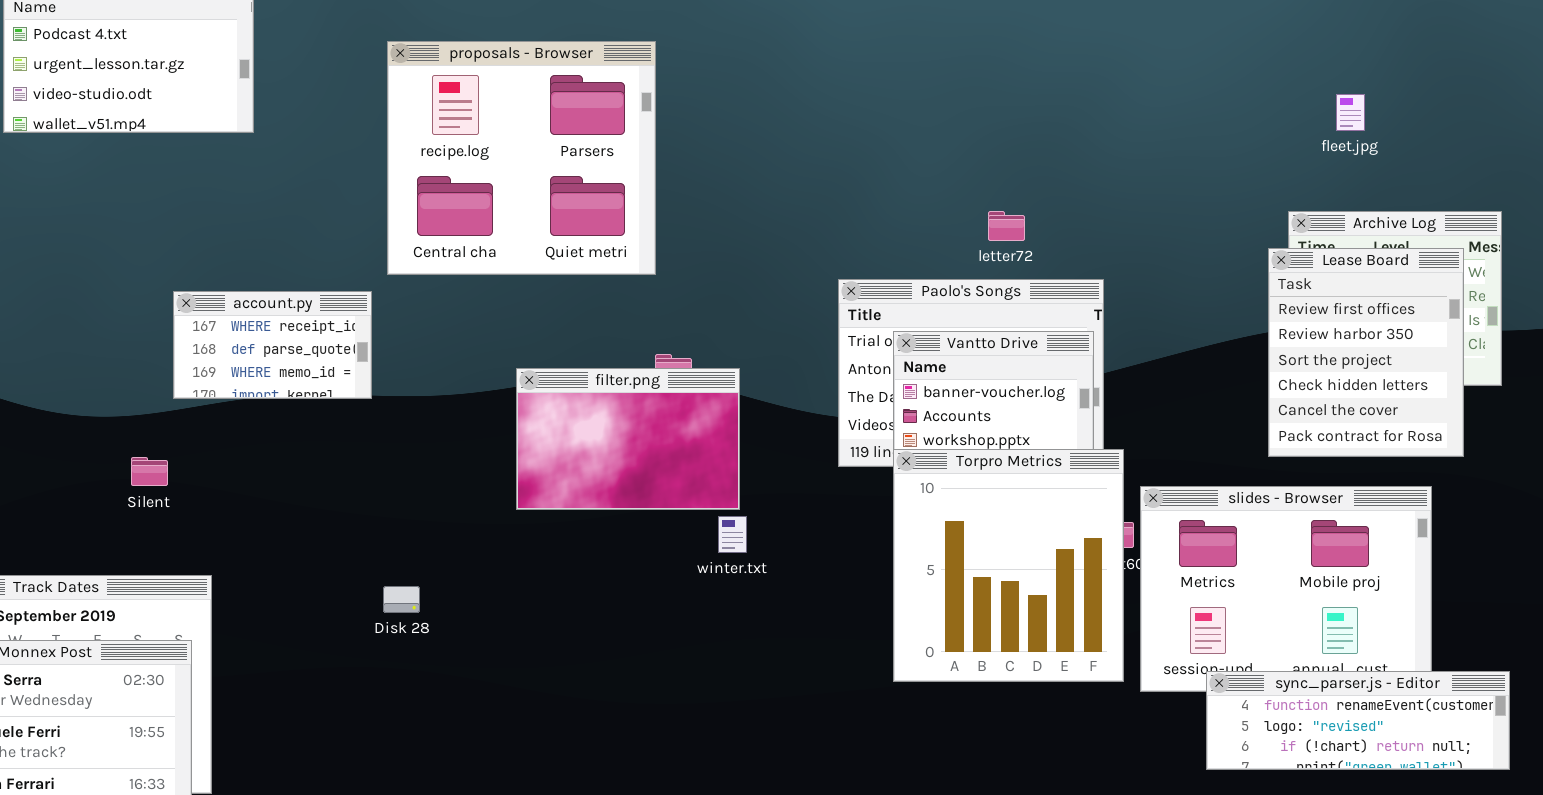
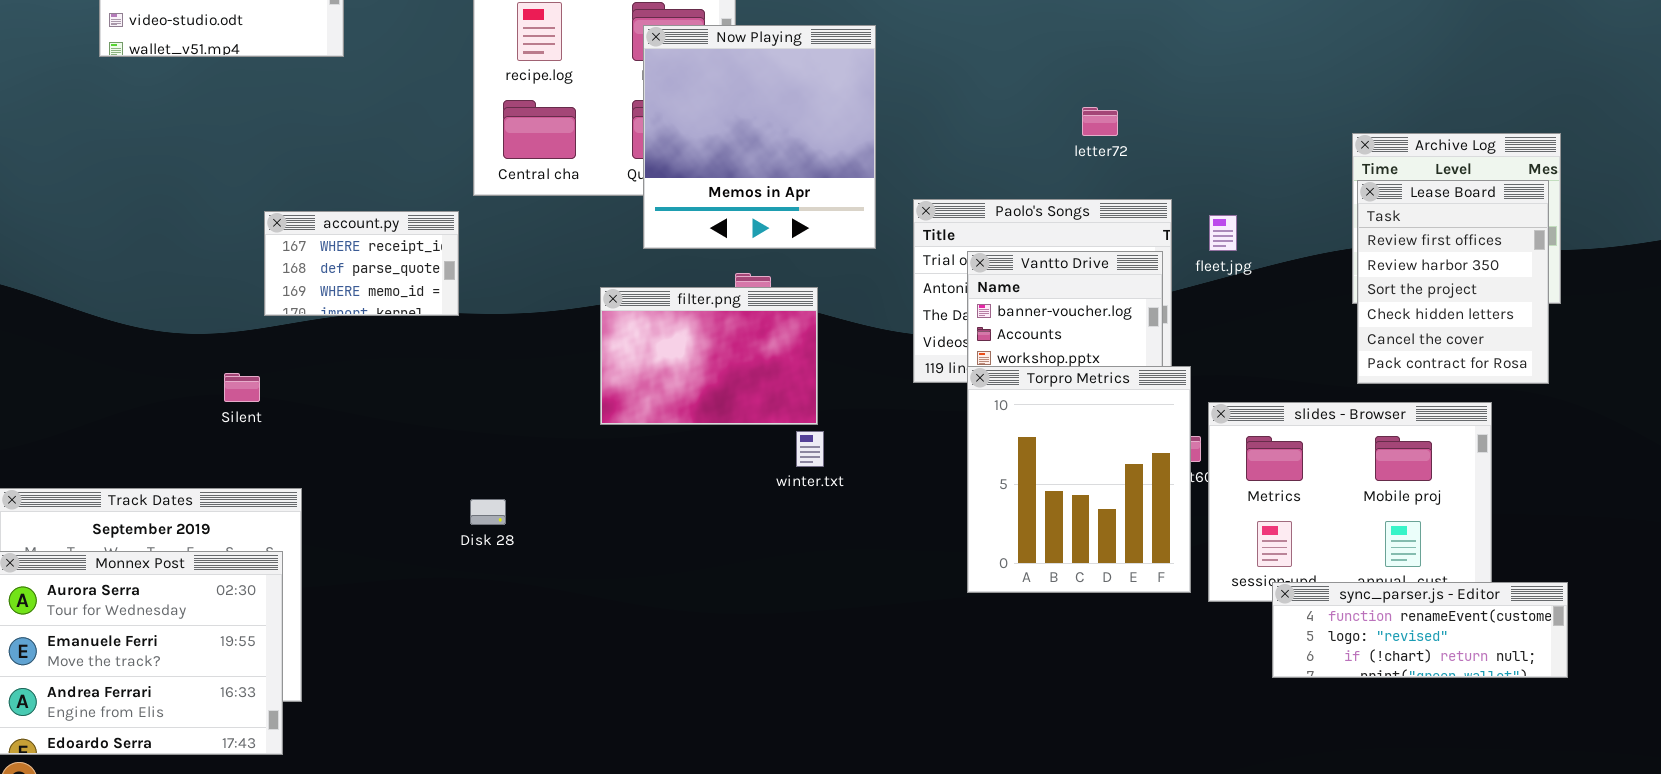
fleet.jpg: [1336,94,1365,131] -> [1209,215,1237,251], moved
Now Playing: none -> [643,25,876,249], opened
letter72: [988,211,1025,241] -> [1082,107,1118,136], moved
Lease Board: [1268,248,1464,457] -> [1357,180,1549,384], moved

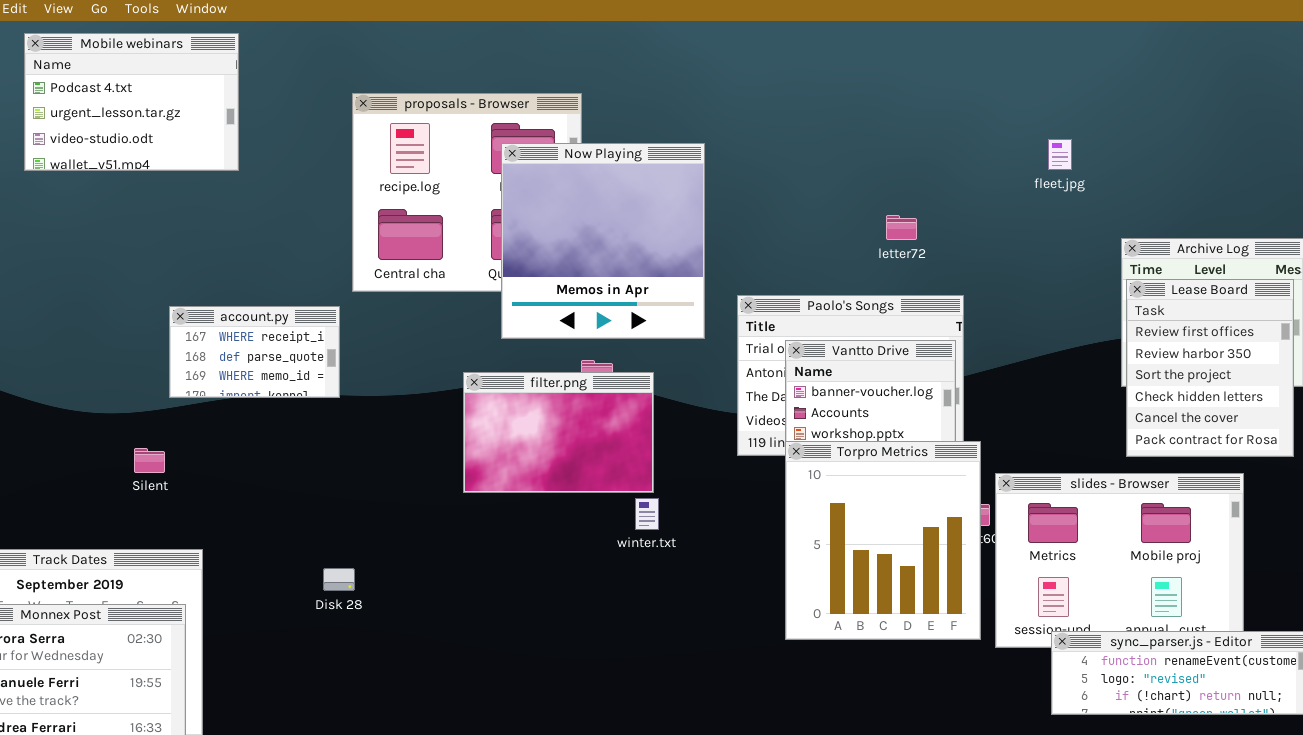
fleet.jpg: [1209,215,1237,251] -> [1048,139,1072,170], moved
Disk 28: [470,499,506,525] -> [323,568,355,591], moved

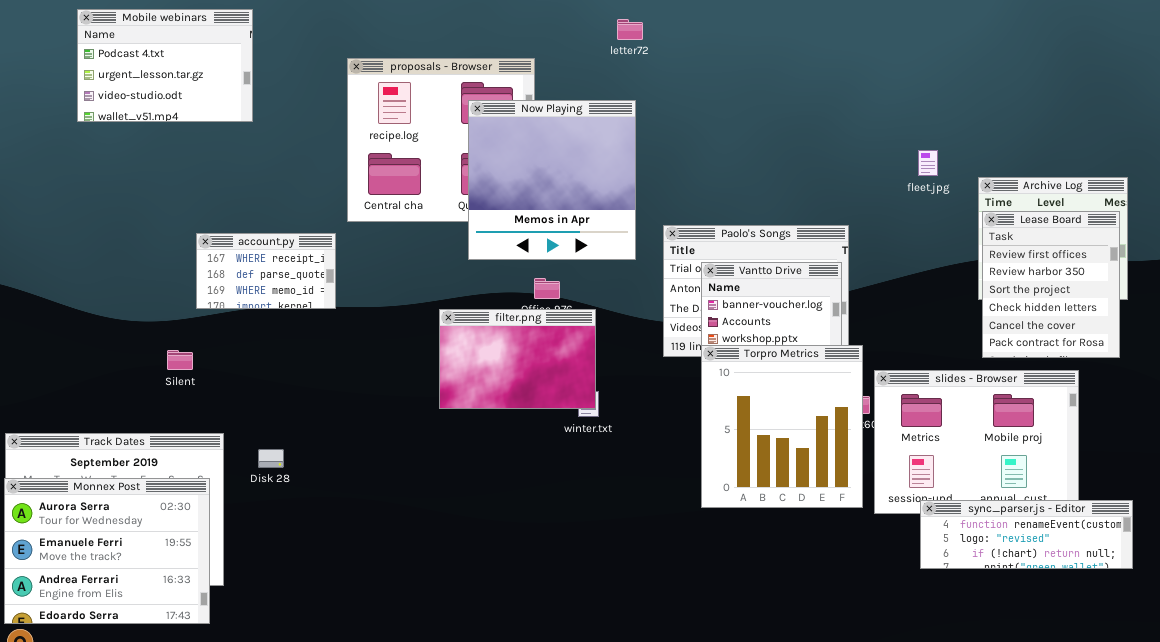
fleet.jpg: [1048,139,1072,170] -> [918,150,938,176], moved
letter72: [886,215,917,240] -> [617,19,643,40], moved
filter.png: [463,372,654,493] -> [439,309,596,409], moved
Disk 28: [323,568,355,591] -> [258,449,284,468], moved

